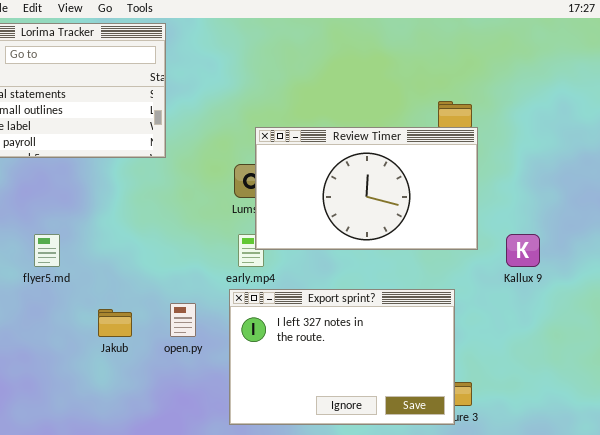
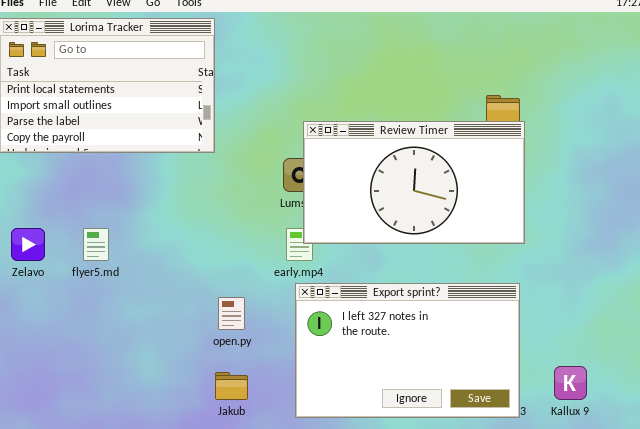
Kallux 9: [506,234,540,267] -> [554,366,587,400], moved
Export sprint?: [229,289,455,425] -> [295,283,520,418], moved
Jakub: [98,309,132,337] -> [215,372,248,400], moved

